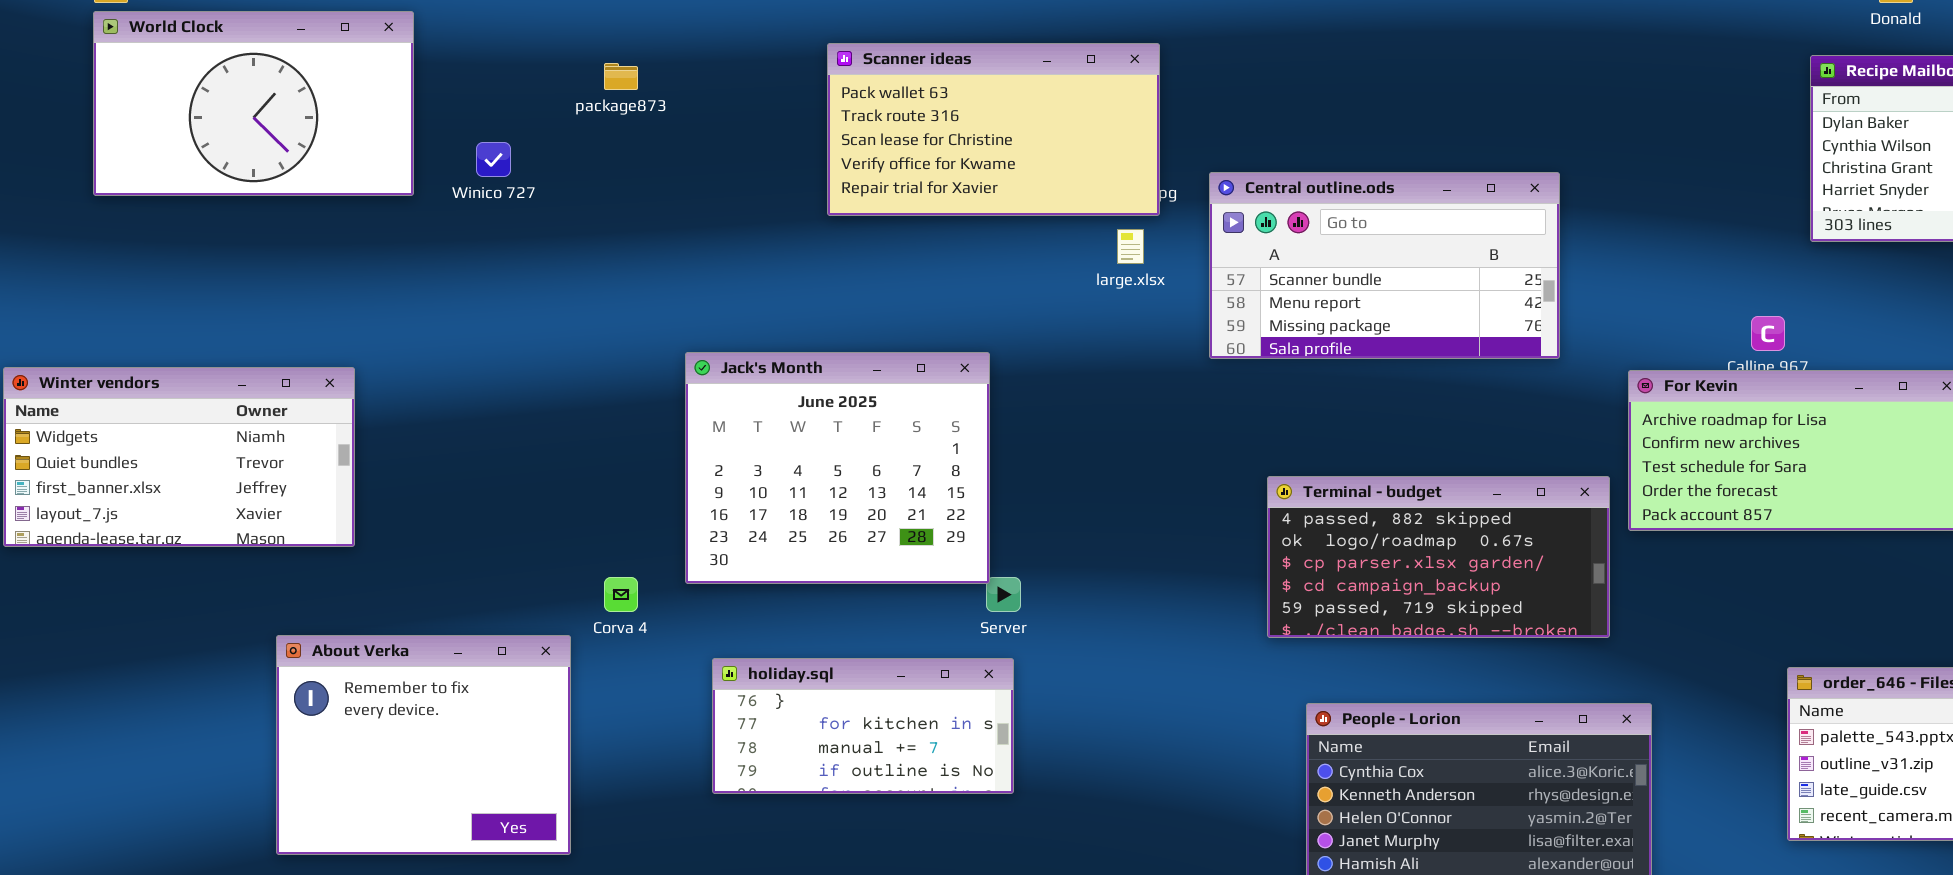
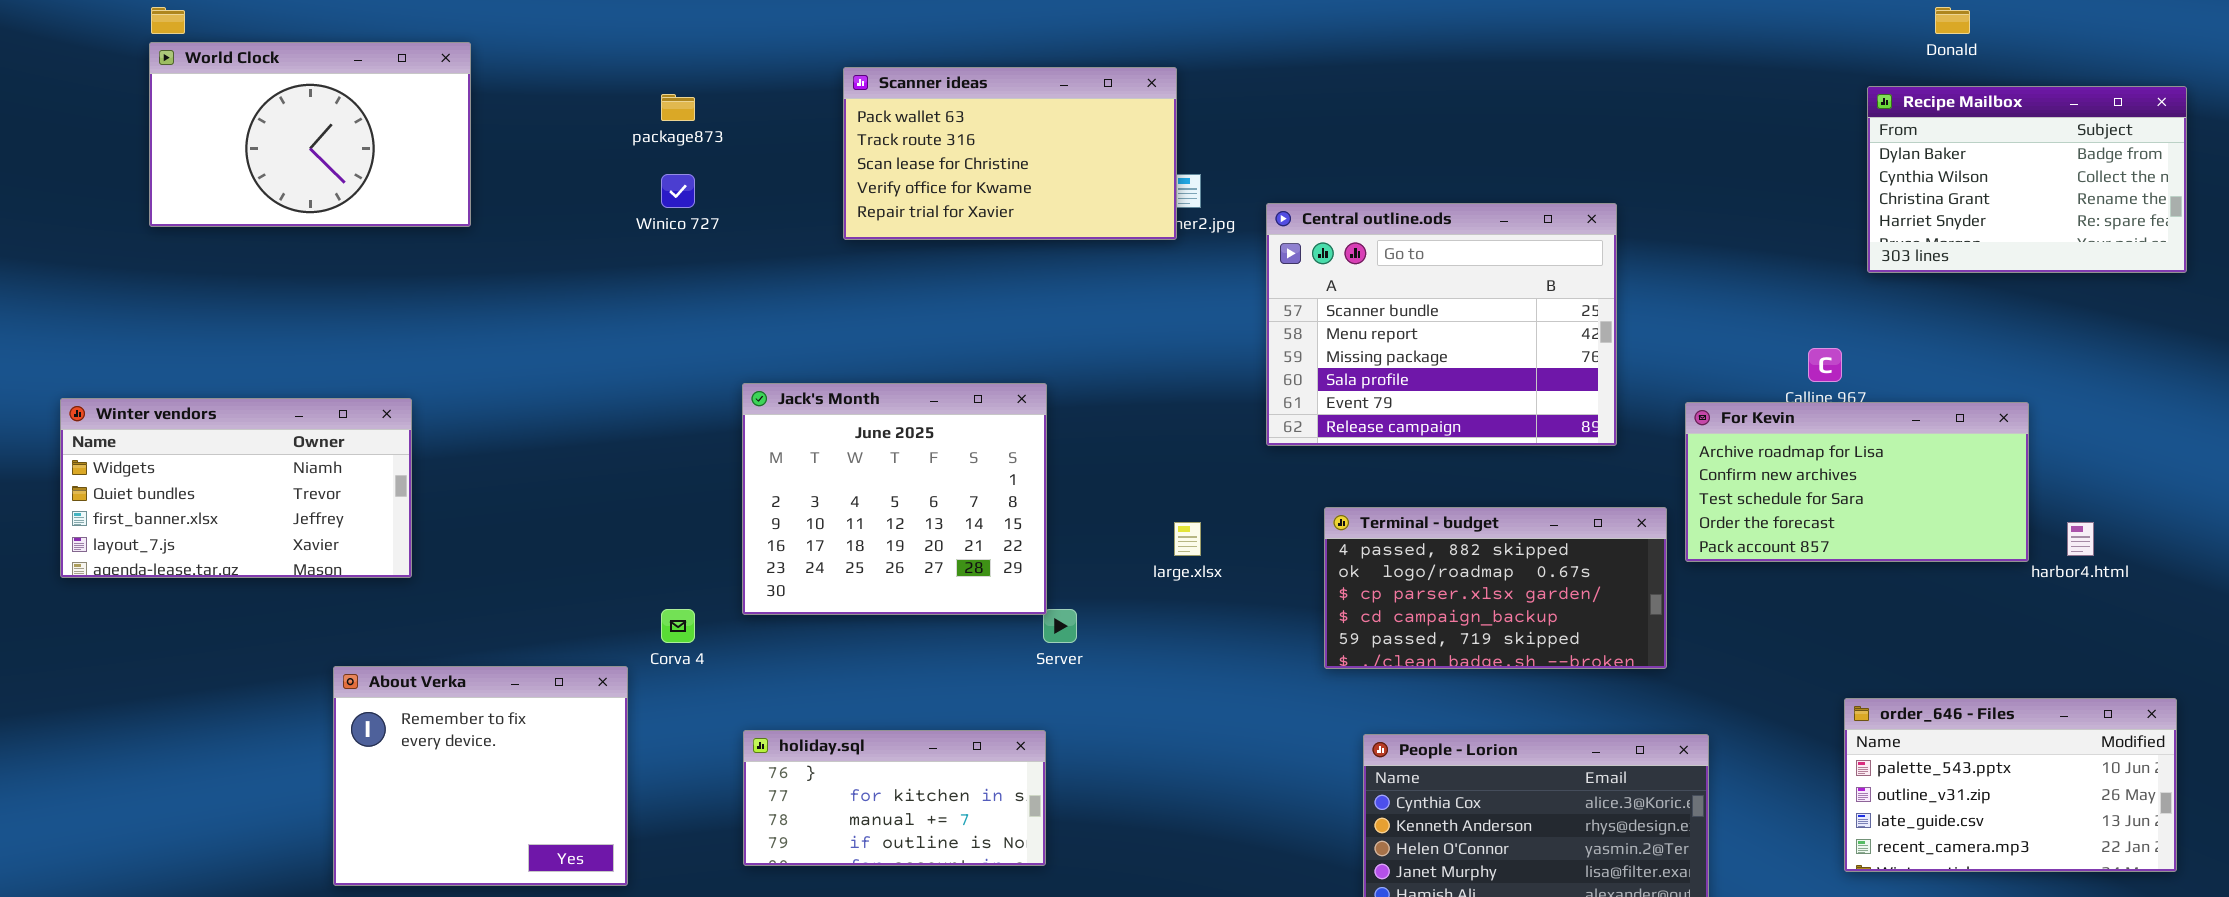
Scanner ideas: [827,43,1160,216] -> [843,67,1177,240], moved
Winico 727: [476,142,511,177] -> [661,174,695,208], moved
Central outline.ods: [1209,172,1560,359] -> [1266,203,1617,446], resized
large.xlsx: [1117,229,1144,264] -> [1174,522,1201,556], moved
holiday.sql: [712,658,1014,794] -> [743,730,1046,866], moved

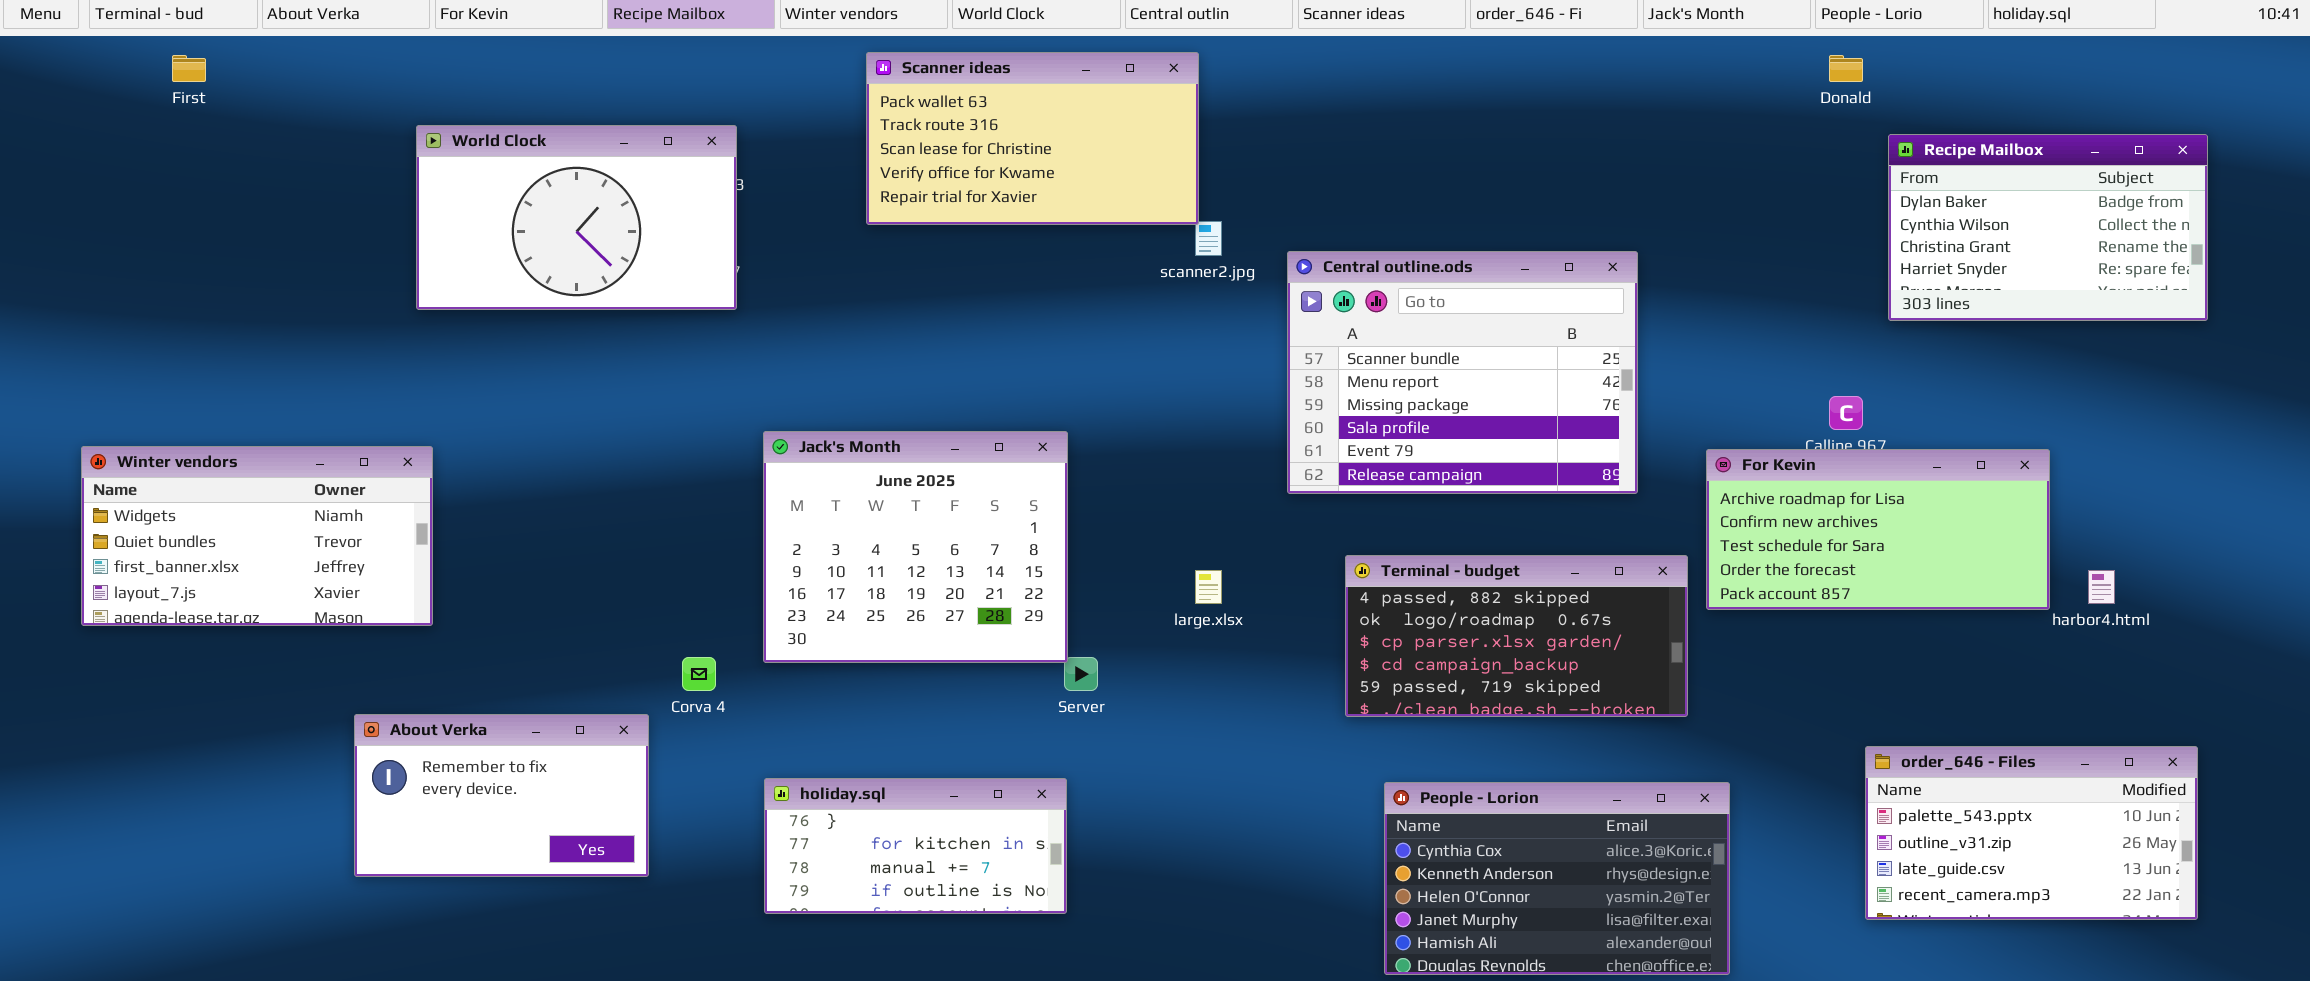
Donald: [1935,7,1970,34] -> [1829,55,1863,82], moved
World Clock: [149,42,471,227] -> [416,125,737,310], moved
Scanner ideas: [843,67,1177,240] -> [866,52,1199,225], moved
About Verka: [333,666,628,886] -> [354,714,649,877], resized

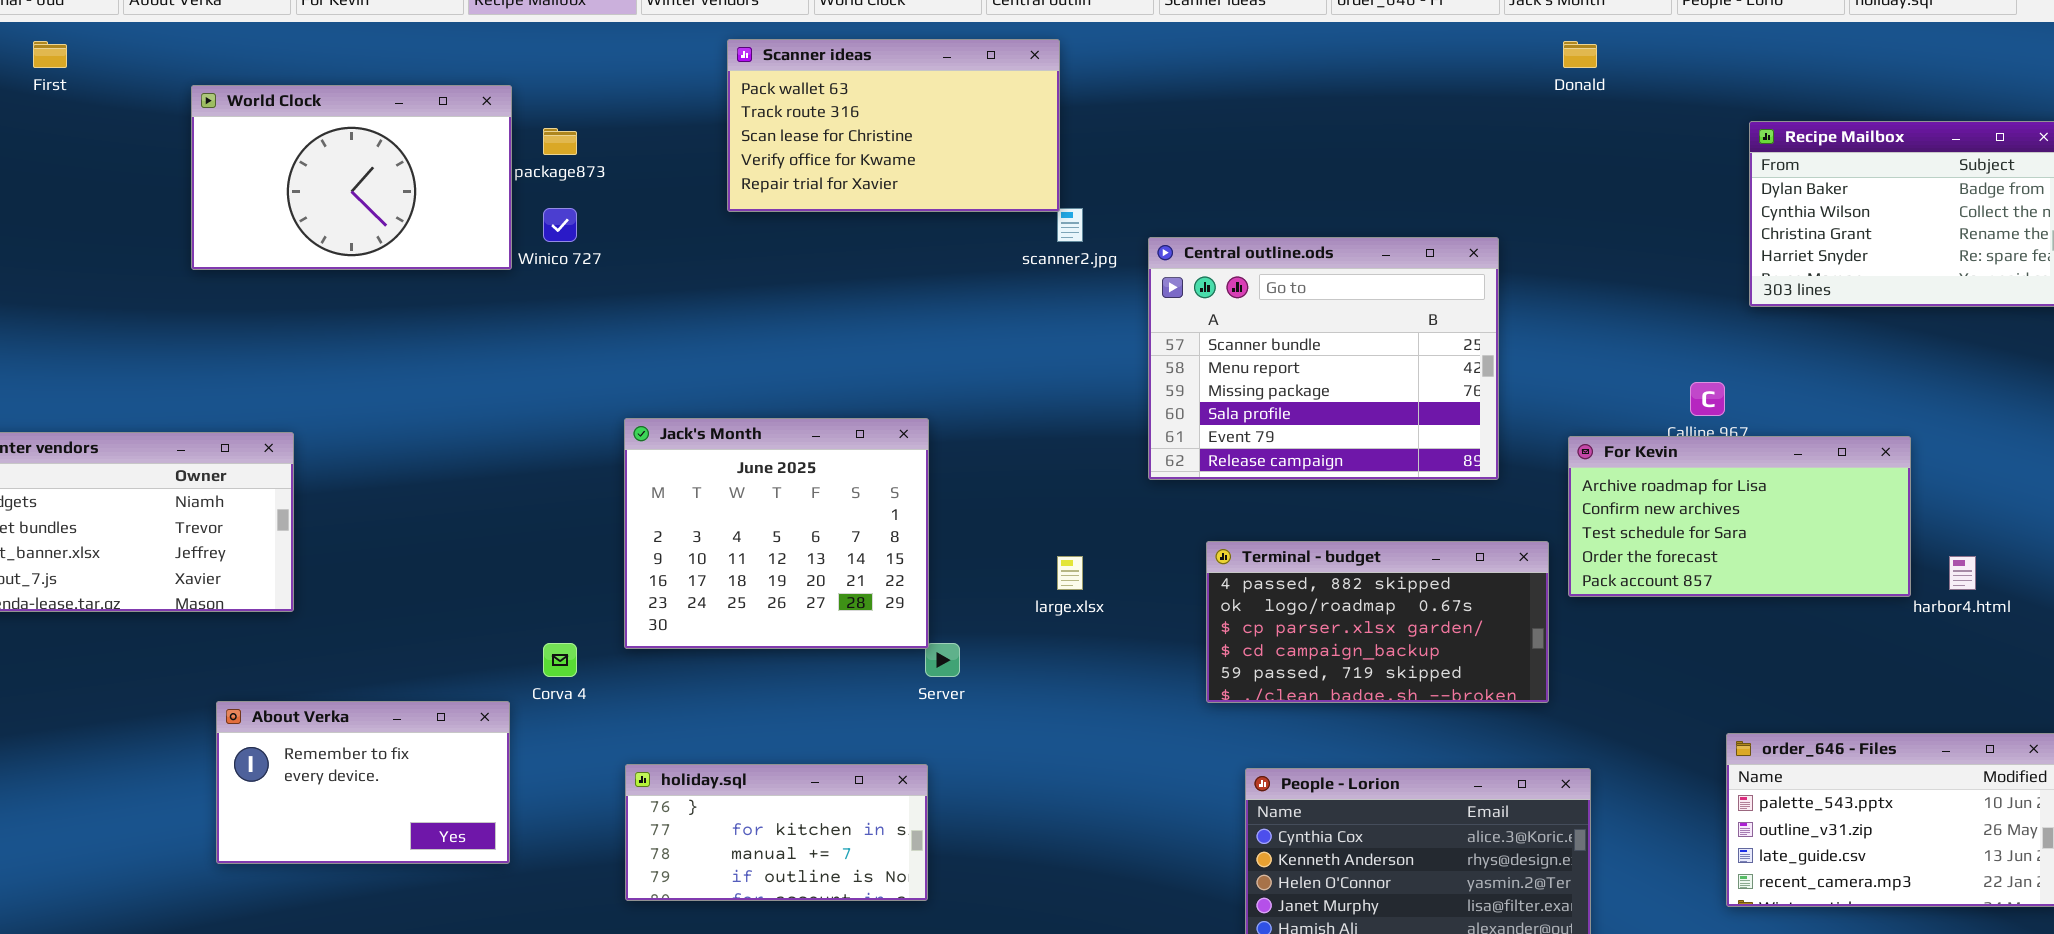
Donald: [1829,55,1863,82] -> [1563,41,1597,68], moved
World Clock: [416,125,737,310] -> [191,85,512,270], moved

